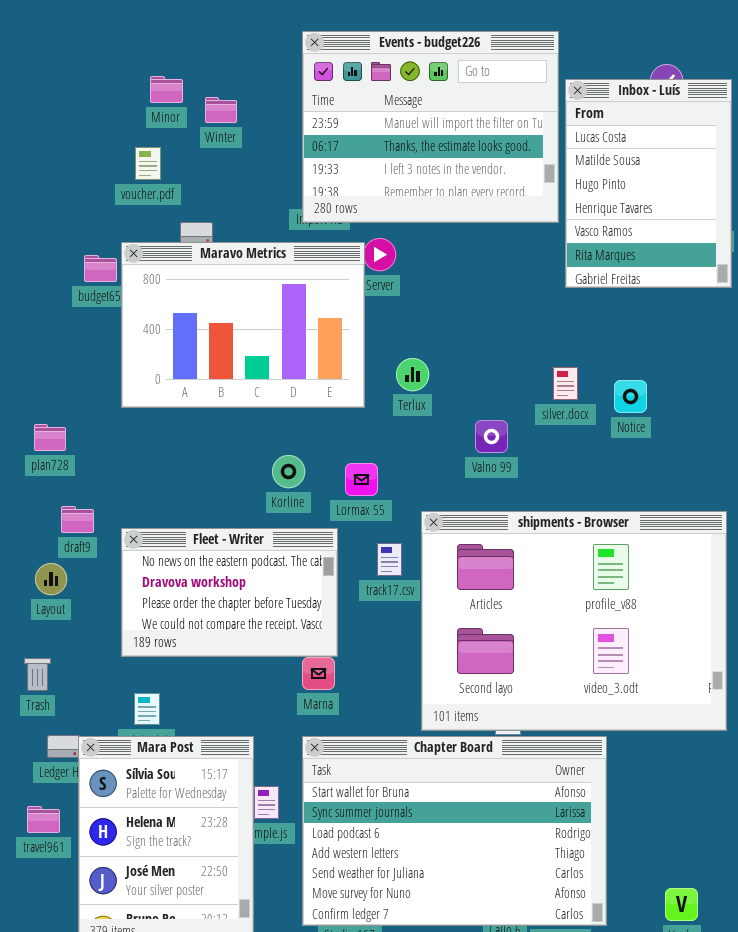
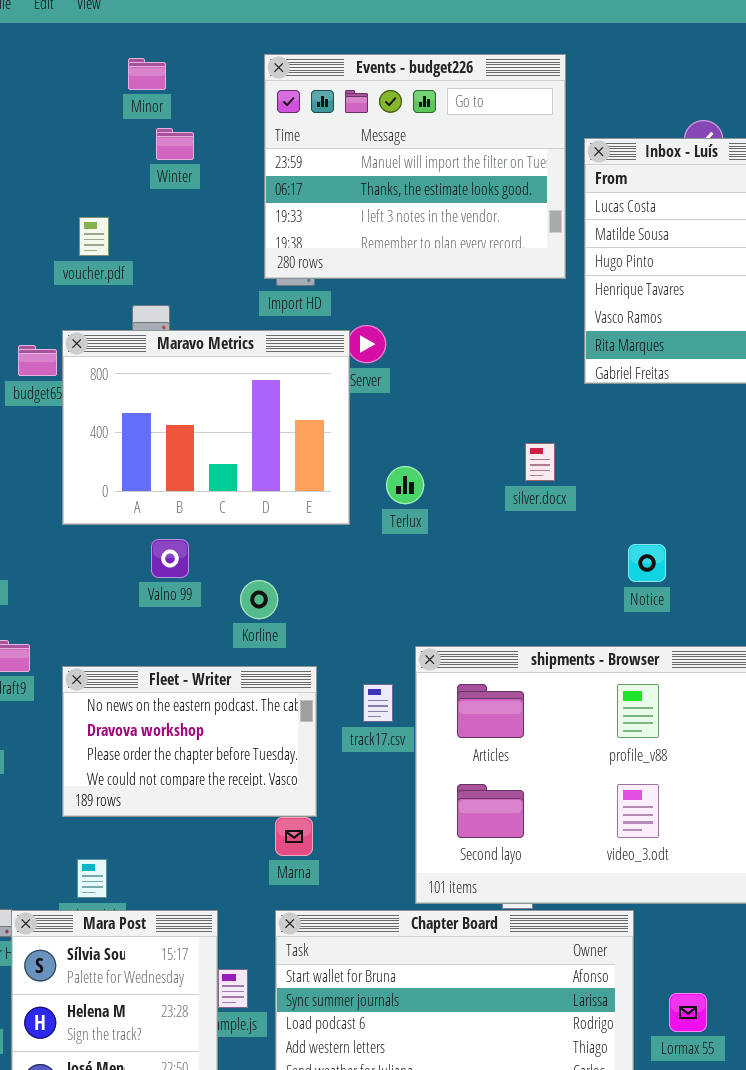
Events - budget226: [302,31,559,223] -> [264,54,566,279], moved
Minor: [150,76,183,103] -> [128,58,166,90], moved
Winter: [205,97,237,123] -> [156,128,194,160], moved
silver.docx: [553,367,578,400] -> [525,443,555,481], moved
Notice: [614,380,647,413] -> [628,544,666,582], moved
Valno 99: [475,420,508,453] -> [151,539,189,578], moved
Lormax 55: [345,463,378,496] -> [669,993,707,1032], moved

